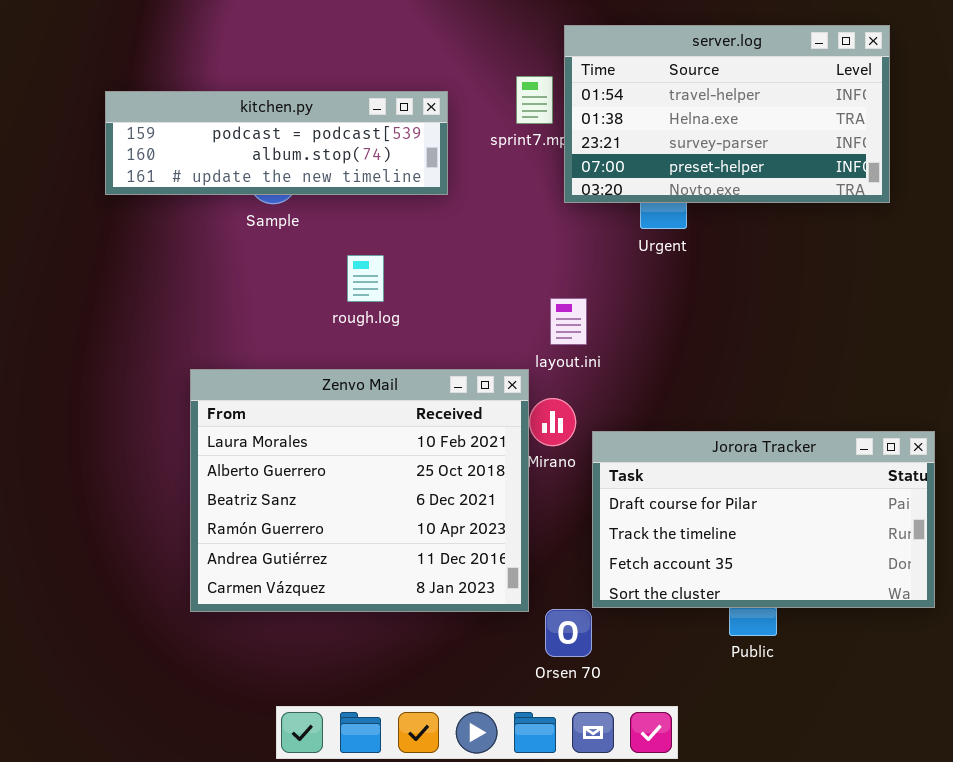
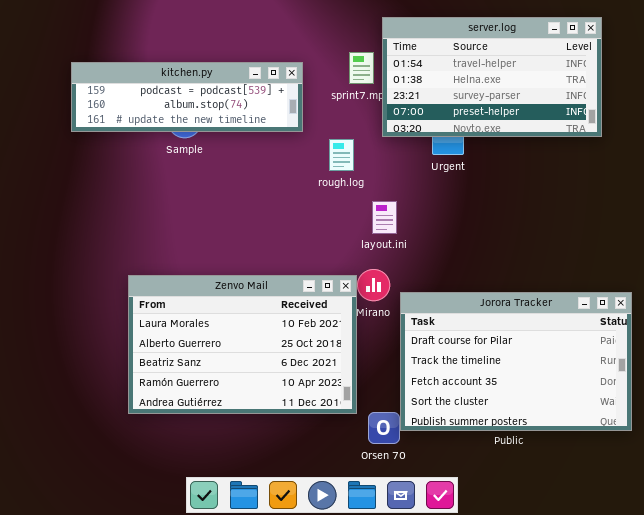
rough.log: [347,255,384,302] -> [329,139,354,171], moved
Zenvo Mail: [190,369,529,612] -> [128,275,357,414], resized
Jorora Tracker: [592,431,935,608] -> [400,292,632,431], resized

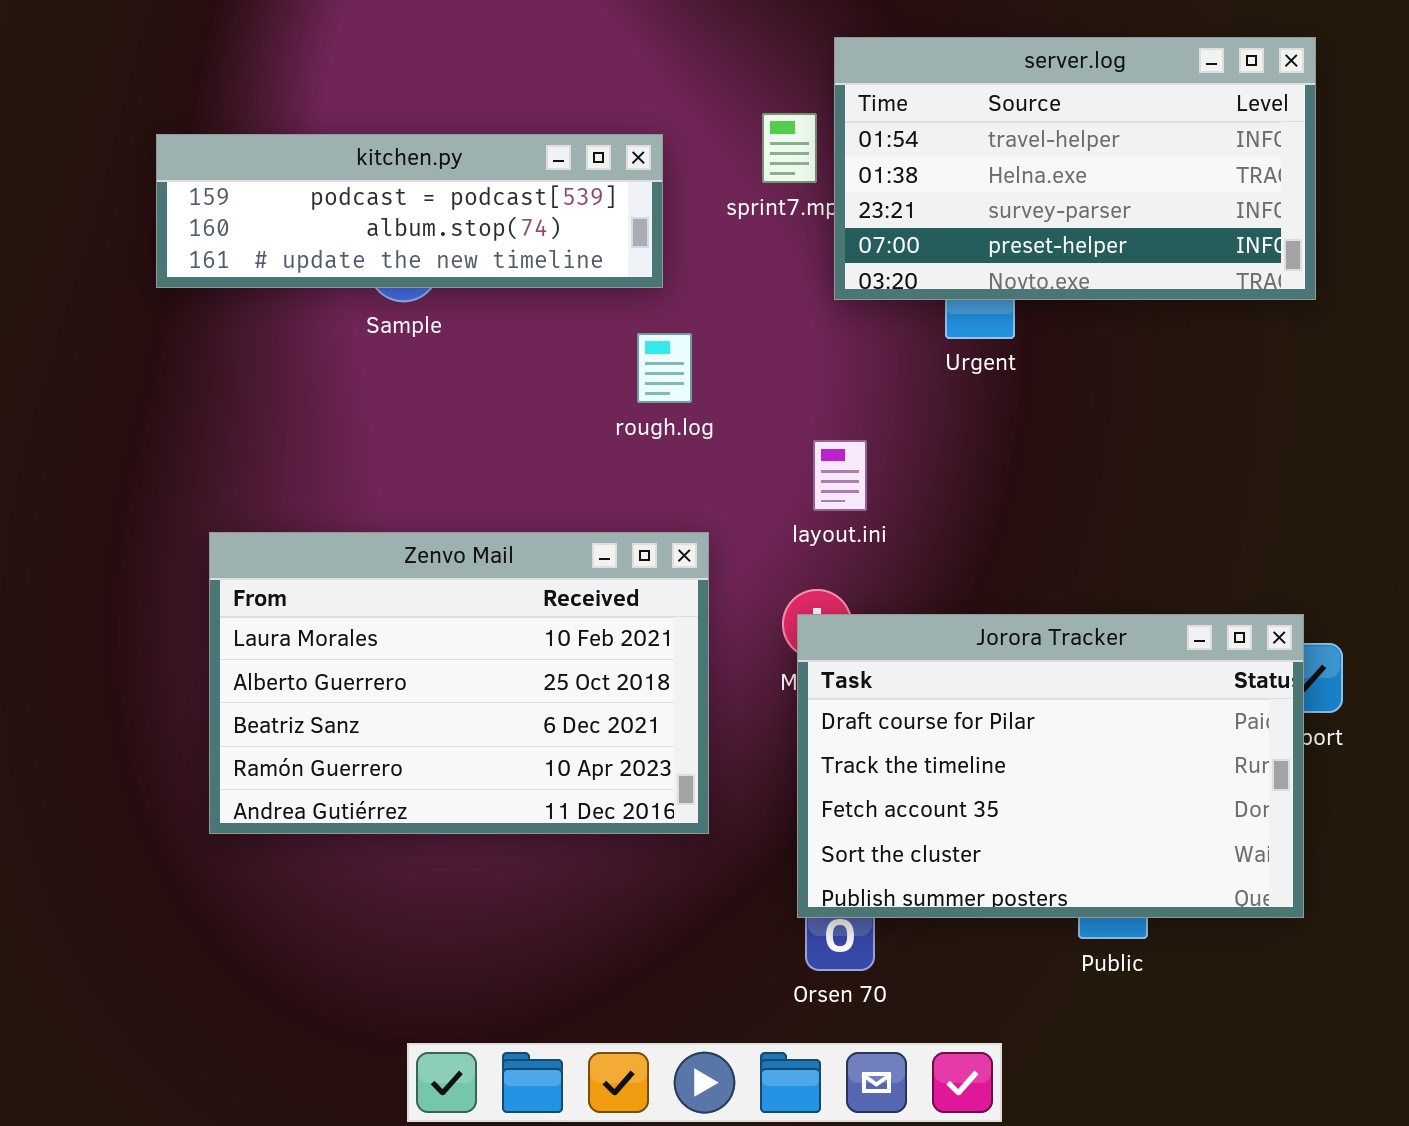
rough.log: [329,139,354,171] -> [637,333,692,403], moved
Zenvo Mail: [128,275,357,414] -> [209,532,709,834], moved
Jorora Tracker: [400,292,632,431] -> [797,614,1304,918], moved

